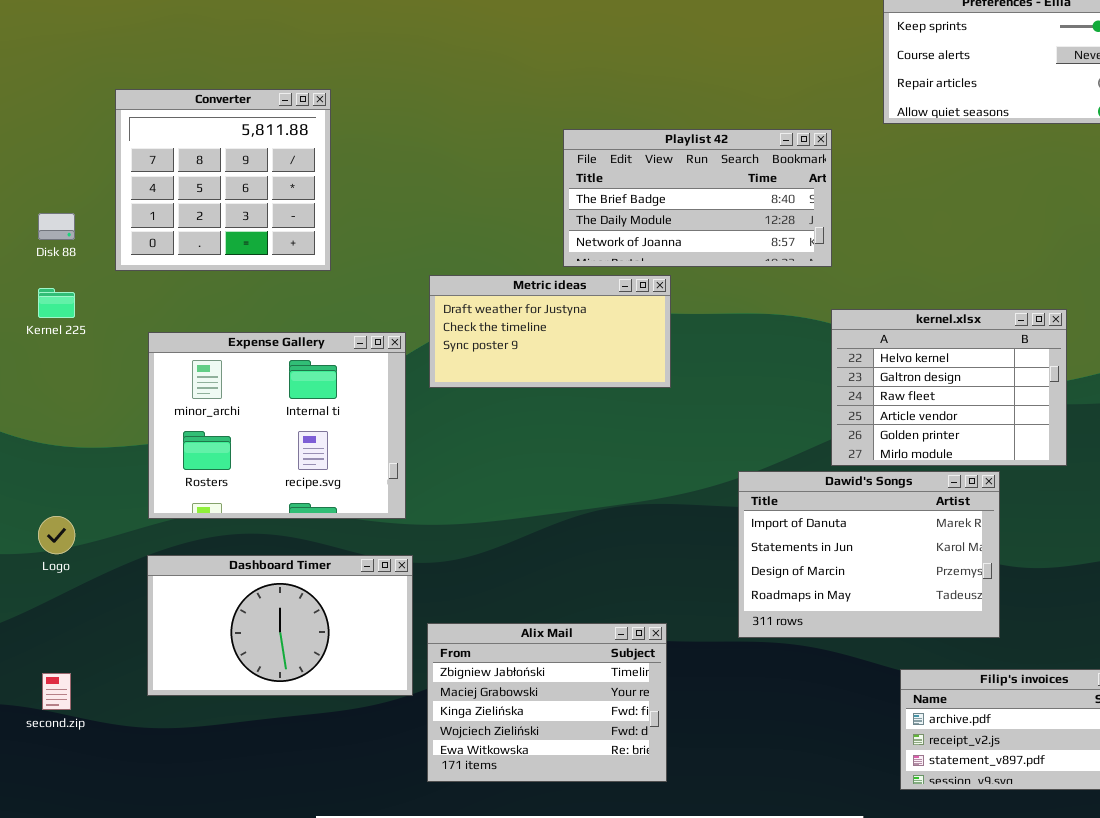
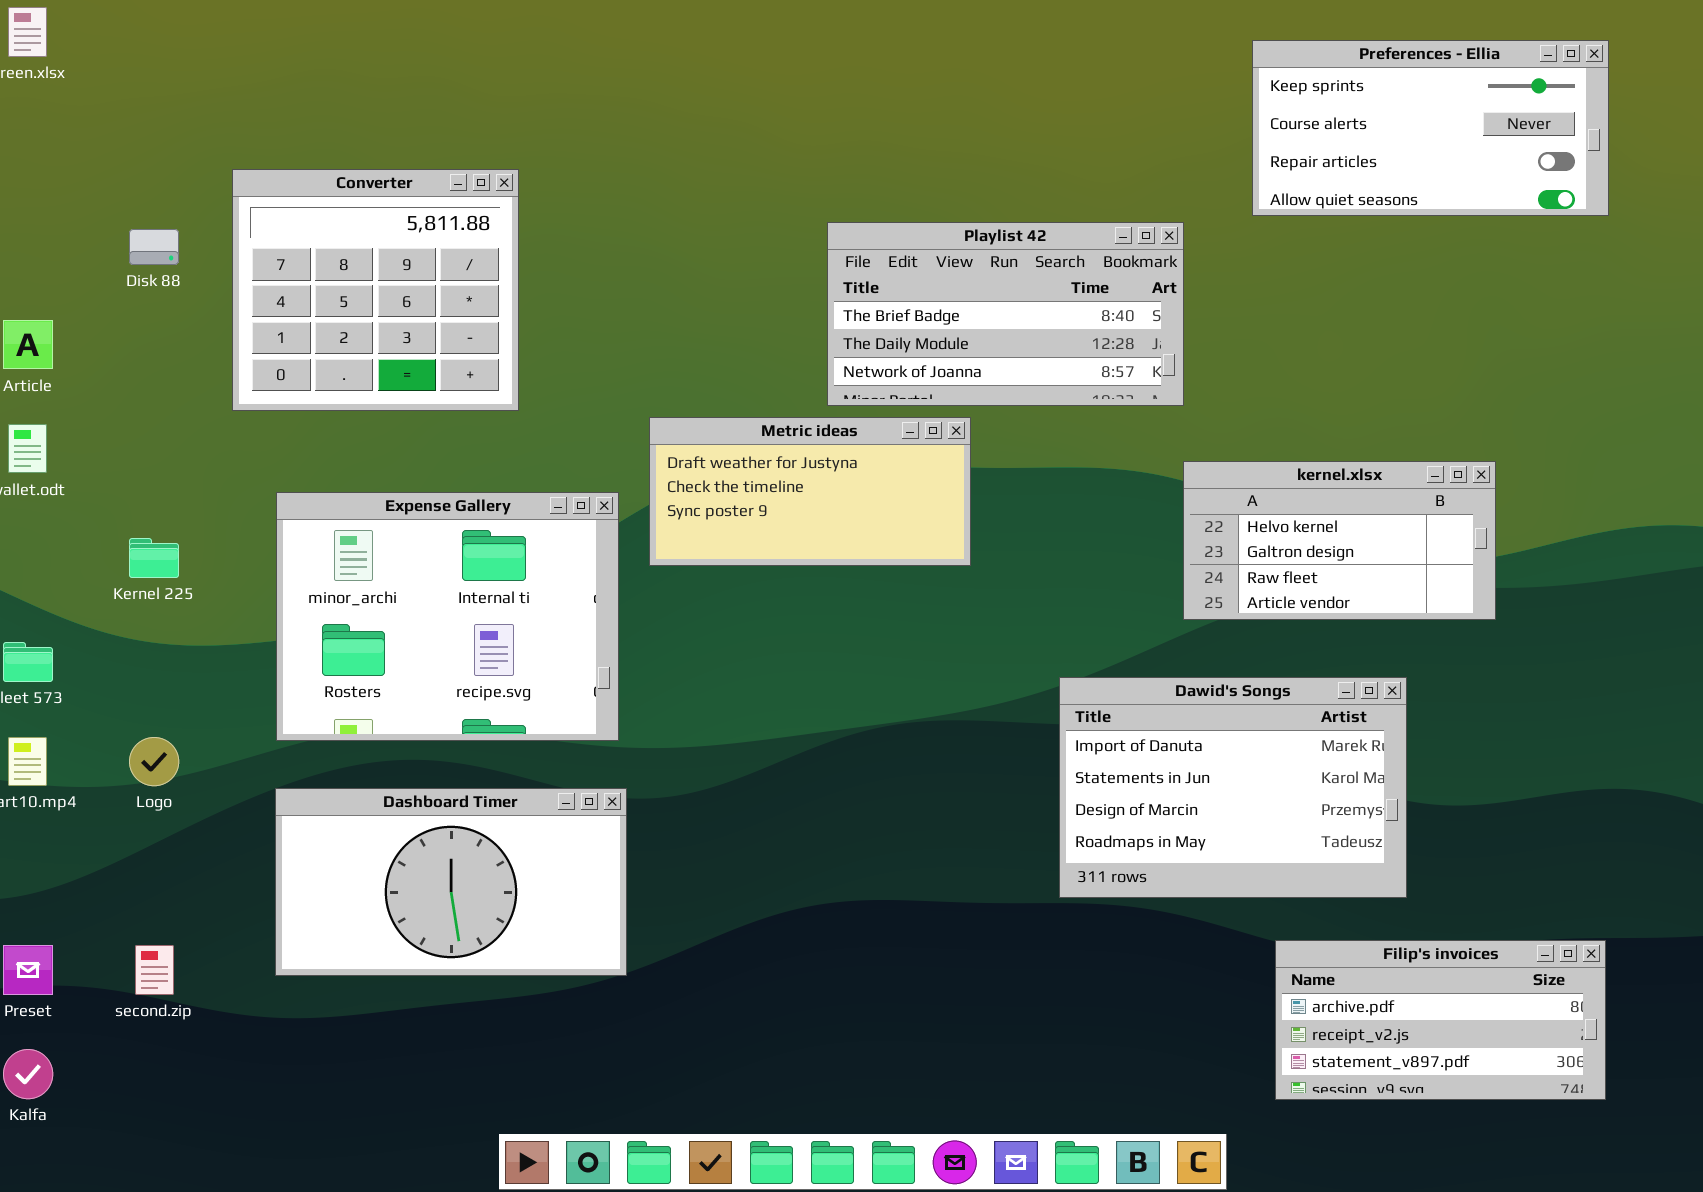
Disk 88: [38,213,75,240] -> [129,229,179,265], moved
Kernel 225: [38,288,75,318] -> [129,538,179,578], moved
kernel.xlsx: [831,309,1067,466] -> [1183,461,1496,620], resized
Alix Mail: [427,623,667,782] -> none, closed

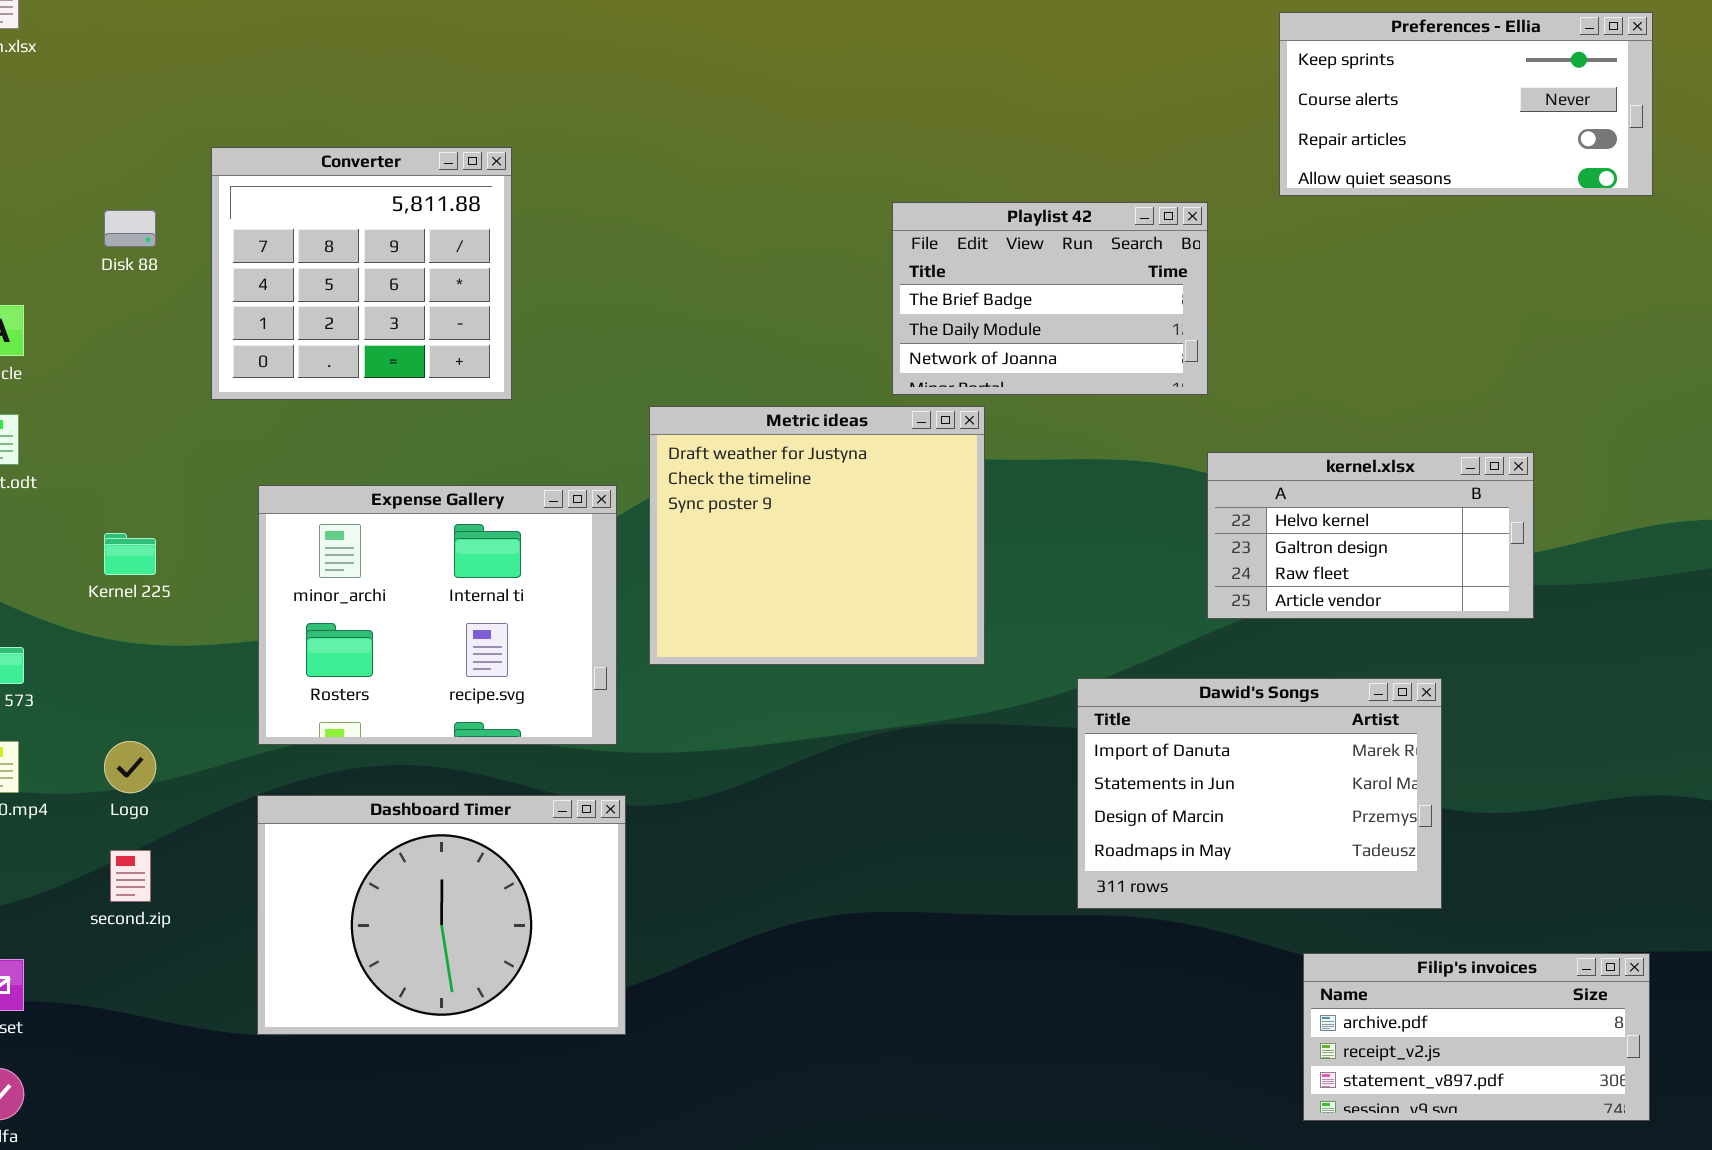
Playlist 42: [827,222,1184,406] -> [892,202,1208,395], resized
Metric ideas: [649,417,971,566] -> [649,406,985,665], resized
Dashboard Timer: [275,788,627,976] -> [257,795,626,1035], resized
second.zip: [135,945,174,995] -> [110,850,151,902], moved

